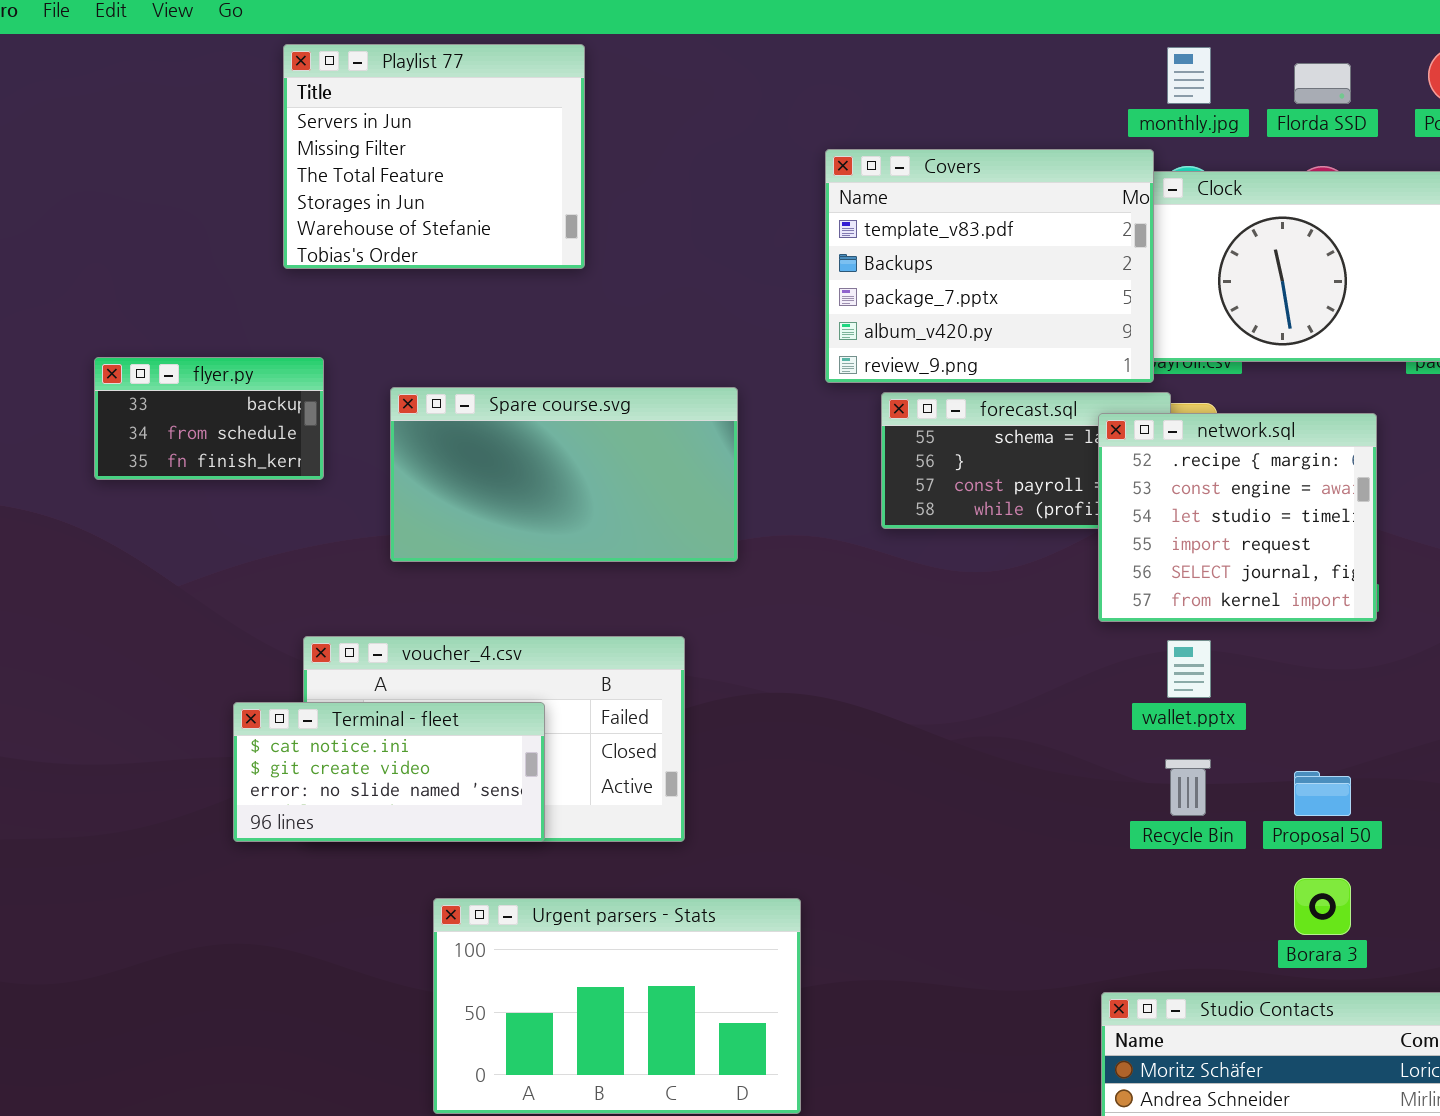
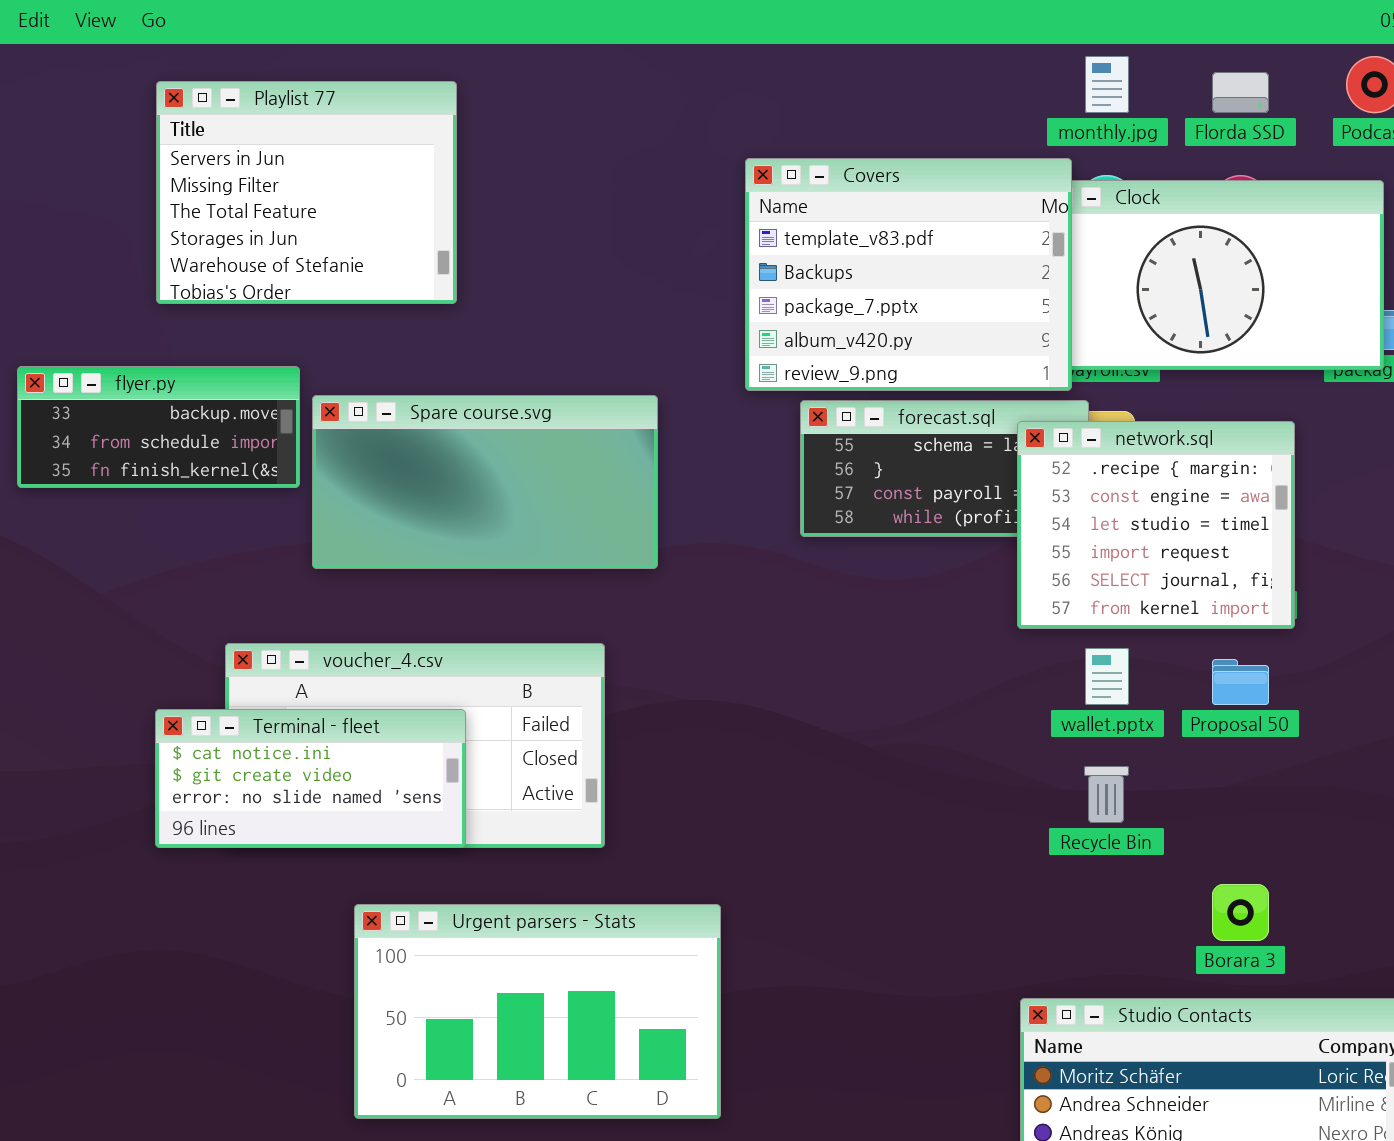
Playlist 77: [283,44,585,269] -> [156,81,457,304], moved
flyer.py: [94,357,324,480] -> [17,366,300,488], resized
Proposal 50: [1294,771,1351,816] -> [1212,659,1269,705], moved

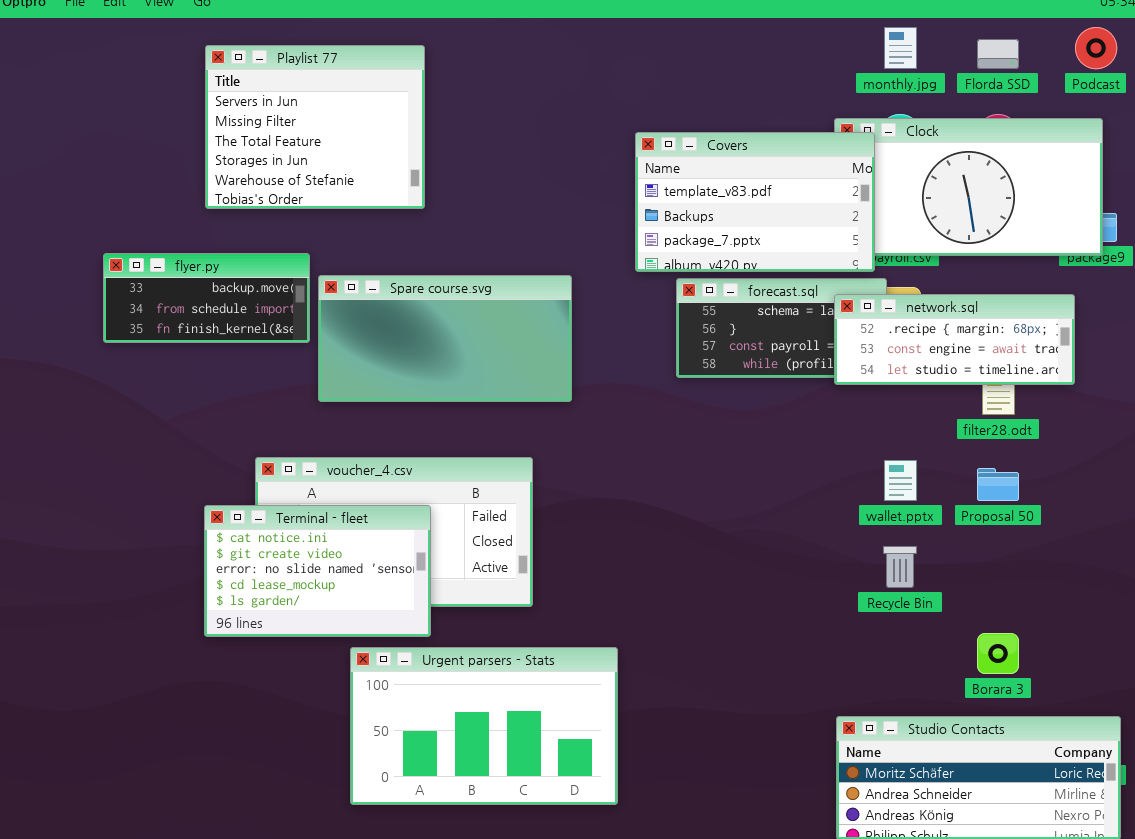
Covers: [745,158,1072,391] -> [635,132,875,272], resized
network.sql: [1017,421,1295,629] -> [834,294,1075,385], resized
Terminal - fleet: [155,709,466,848] -> [204,505,431,637], resized

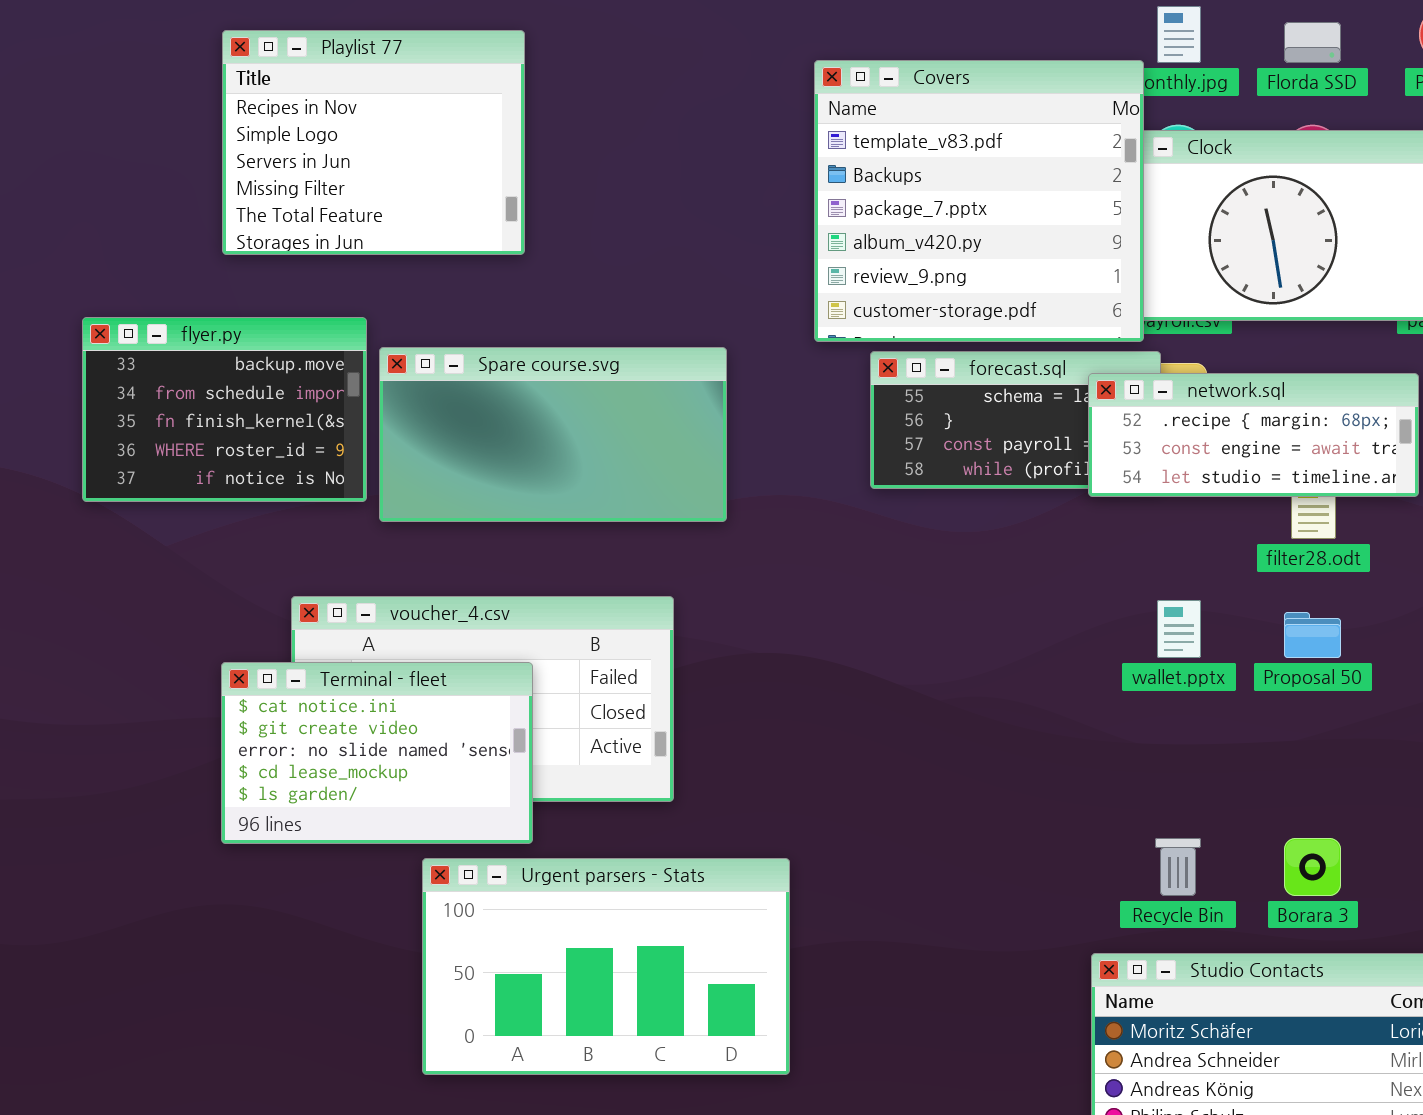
Playlist 77: [205,45,425,209] -> [222,30,525,255], scrolled up 2 rows
Covers: [635,132,875,272] -> [814,60,1144,342], resized
flyer.py: [103,253,310,343] -> [82,317,367,502], resized
Recycle Bin: [883,546,917,588] -> [1155,838,1201,896], moved

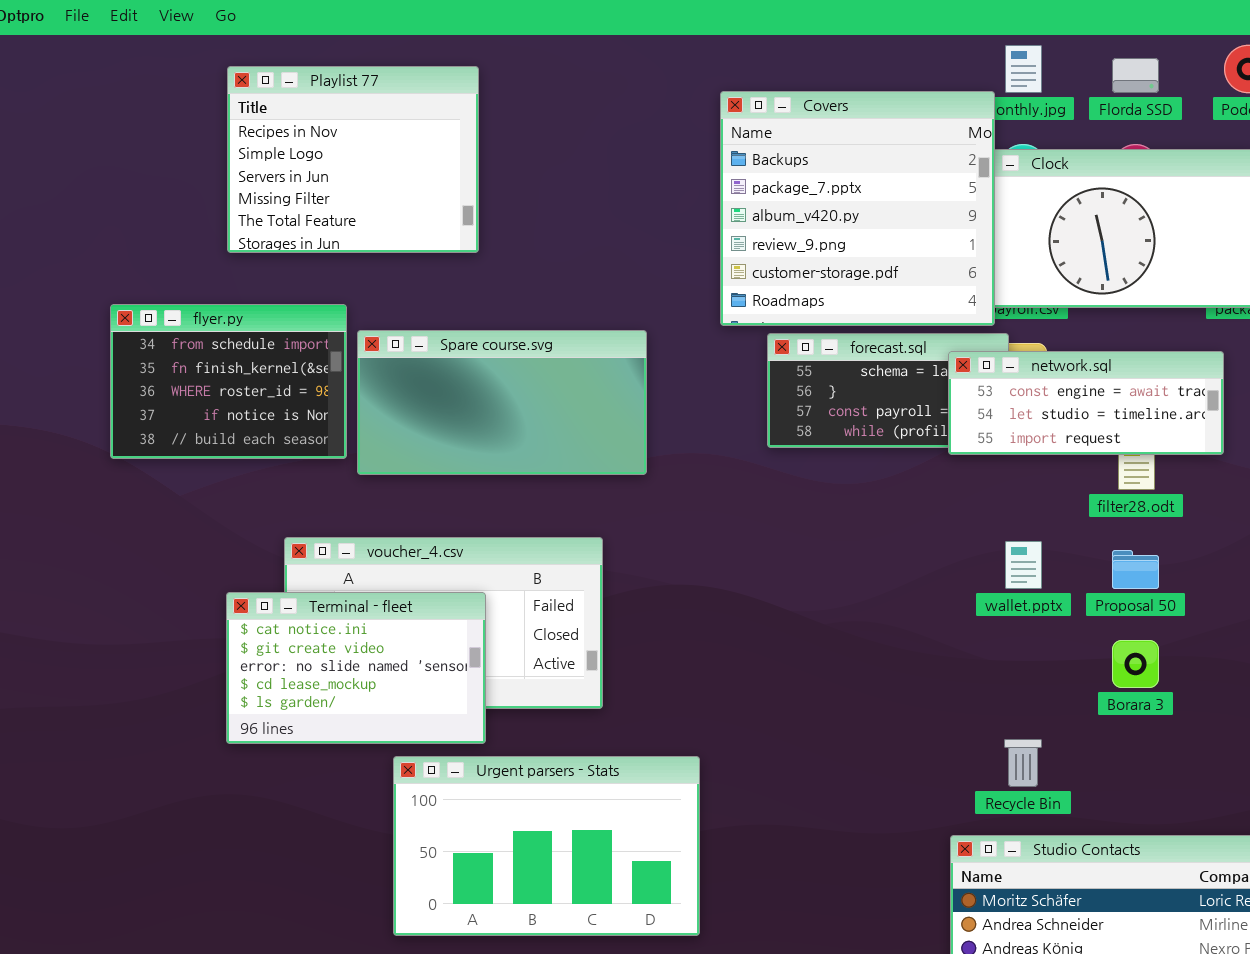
Covers: [814,60,1144,342] -> [720,91,995,326], scrolled down 1 row
flyer.py: [82,317,367,502] -> [110,304,347,459], scrolled down 1 row
network.sql: [1088,373,1419,497] -> [948,351,1224,455], scrolled down 1 row
Borara 3: [1284,838,1341,896] -> [1112,640,1159,688], moved

